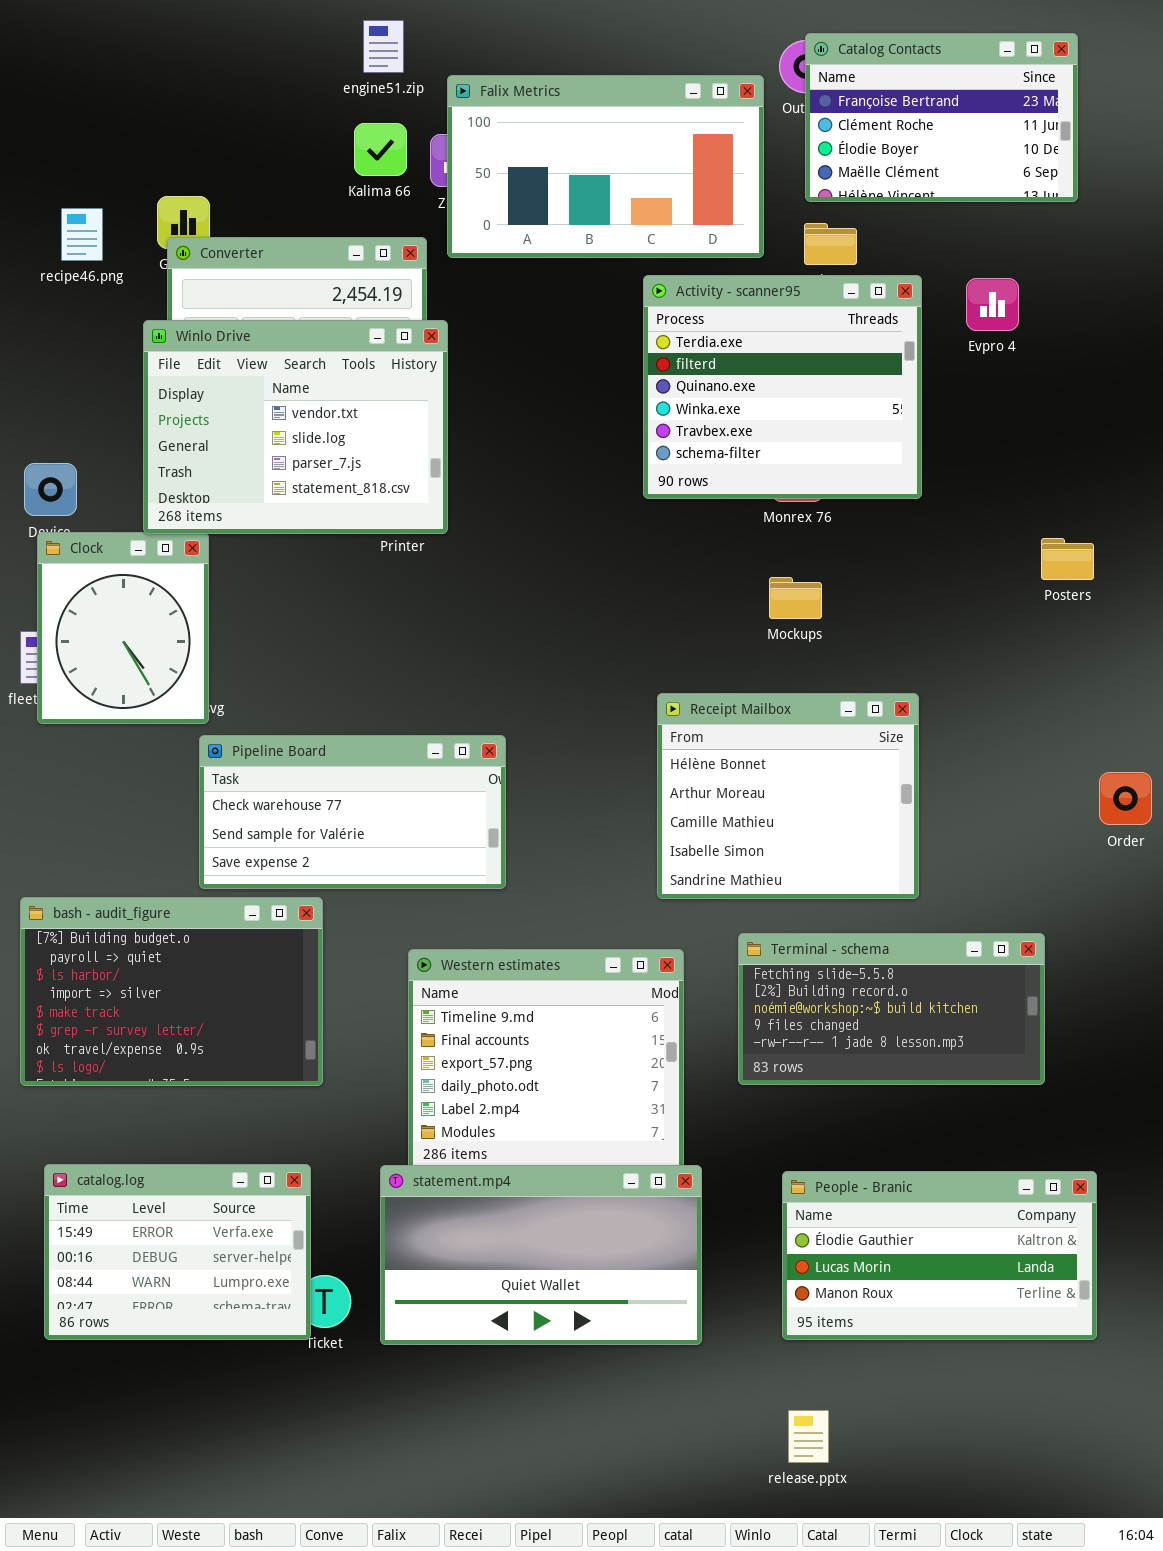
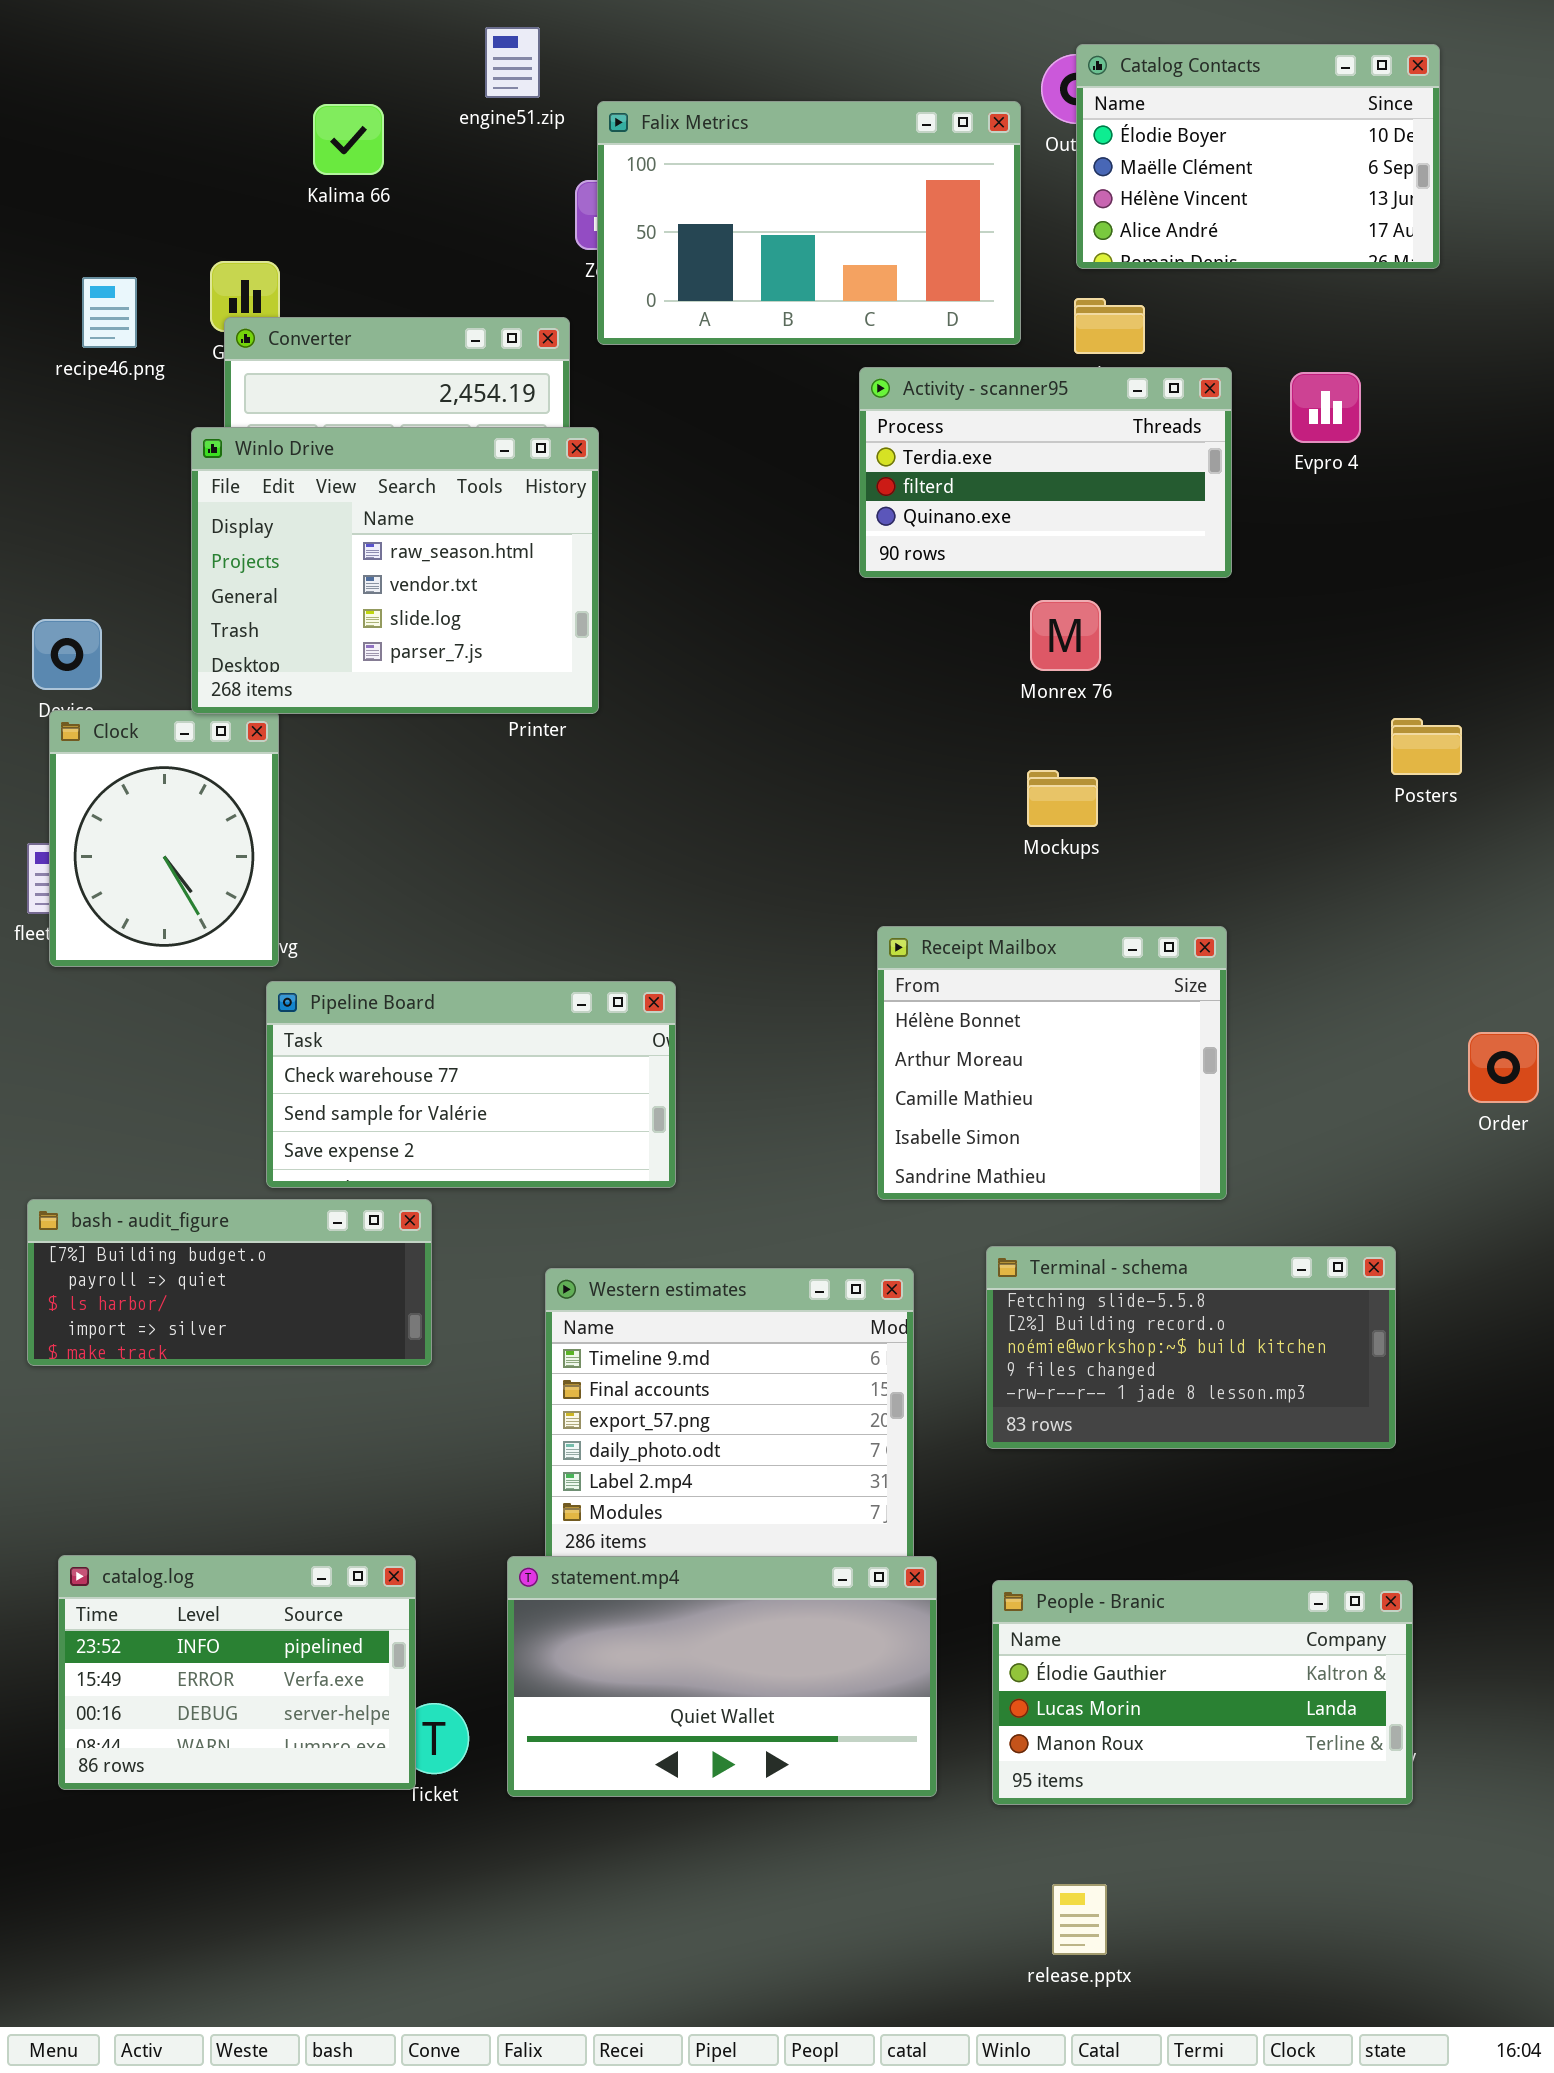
Catalog Contacts: [805,33,1078,202] -> [1076,44,1440,269], scrolled down 2 rows
Kalima 66: [354,123,407,176] -> [313,104,384,175], moved
Activity - scanner95: [643,275,922,499] -> [859,367,1232,578], resized
Winlo Drive: [143,320,448,534] -> [191,427,599,714], scrolled up 1 row
bash - audit_figure: [20,897,323,1086] -> [27,1199,432,1366], resized
catalog.log: [44,1164,311,1340] -> [58,1555,416,1790], scrolled up 1 row
People - Branic: [782,1171,1097,1340] -> [992,1580,1413,1805], moved

